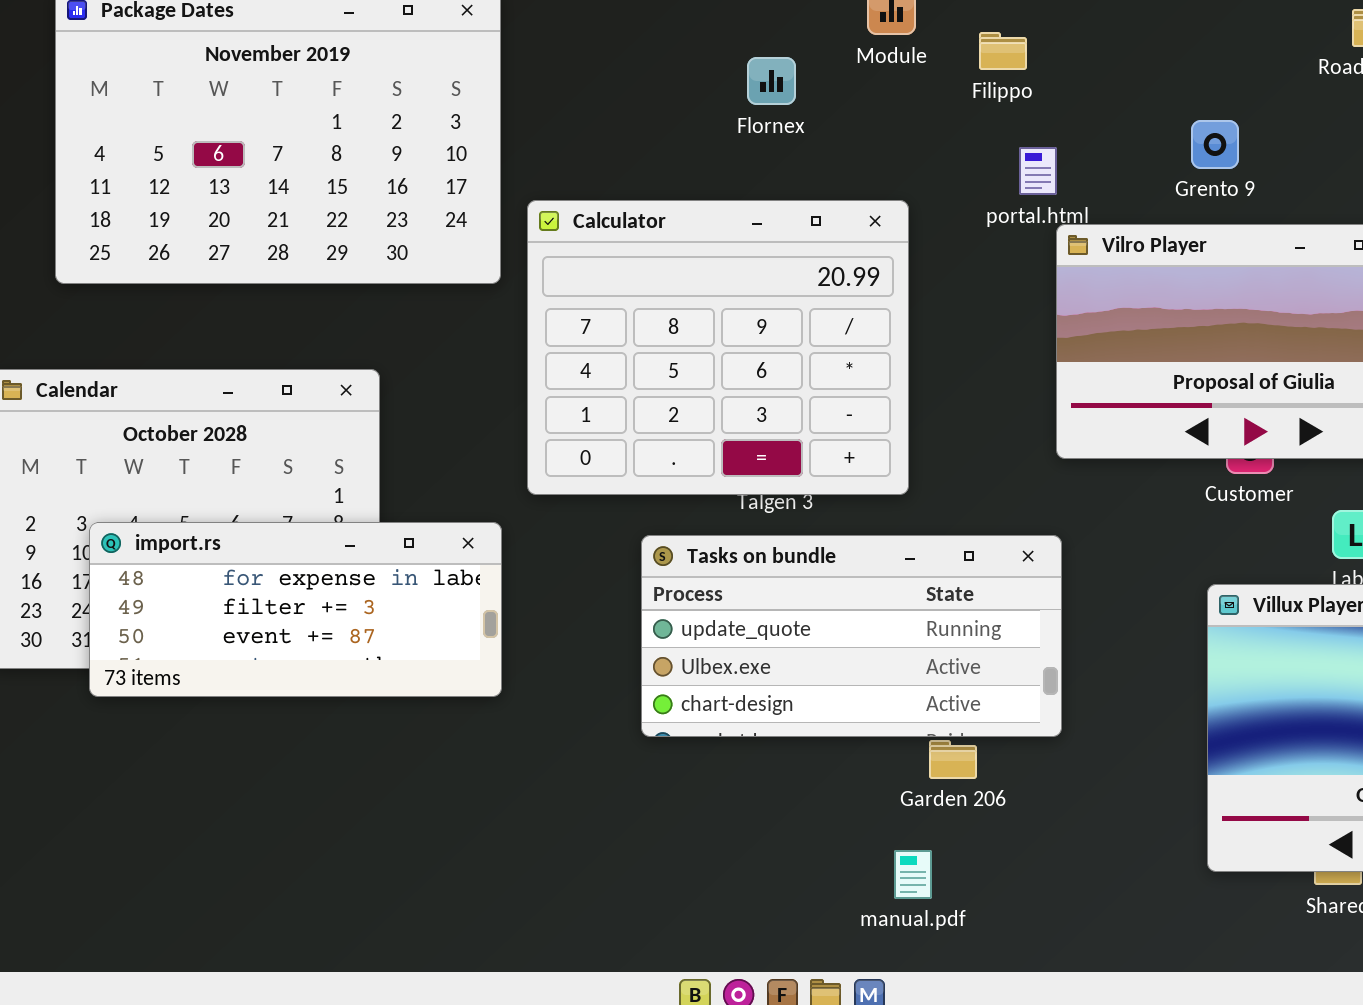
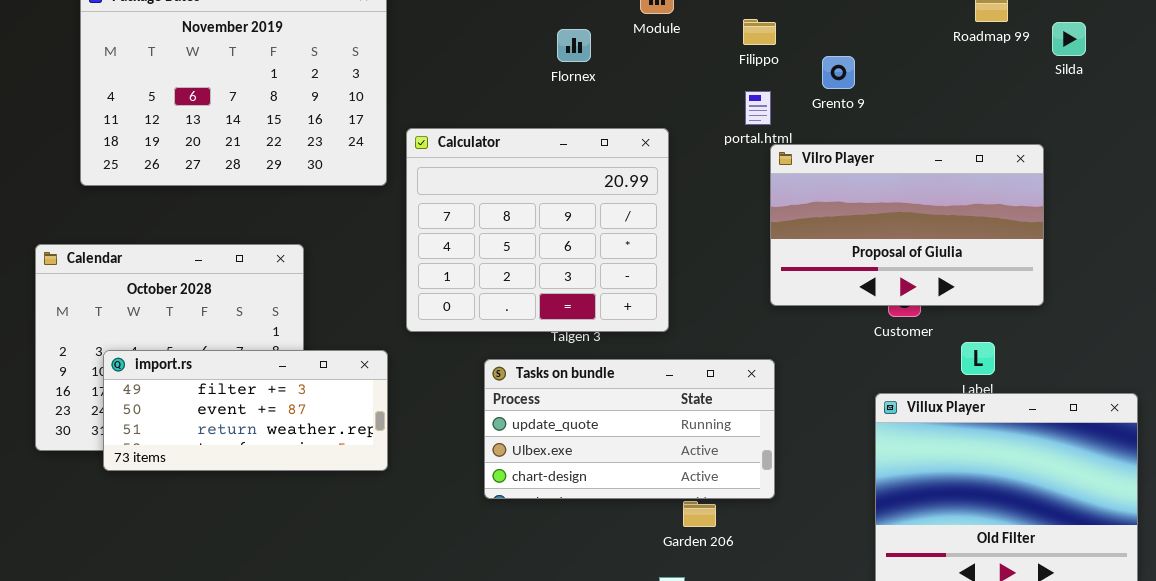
Filippo: [979,32,1027,70] -> [743,19,776,45], moved
Grento 9: [1191,120,1239,169] -> [822,56,855,89], moved
import.rs: [89,522,502,697] -> [103,350,388,471], scrolled down 1 row

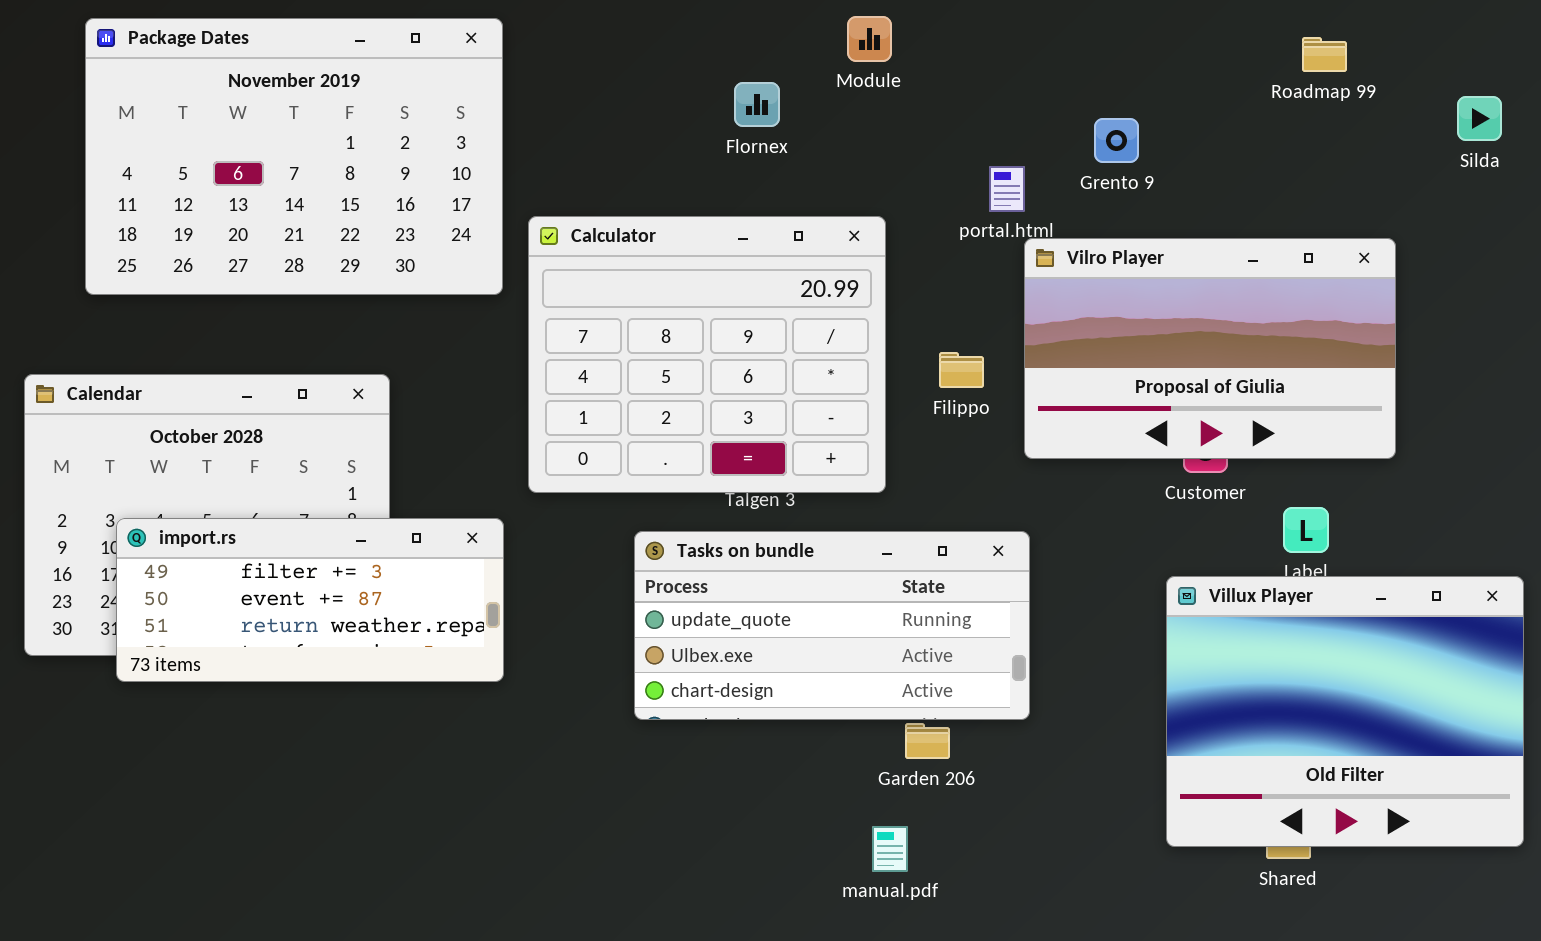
Filippo: [743,19,776,45] -> [939,352,984,388], moved
Silda: [1052,22,1086,56] -> [1457,96,1502,141], moved

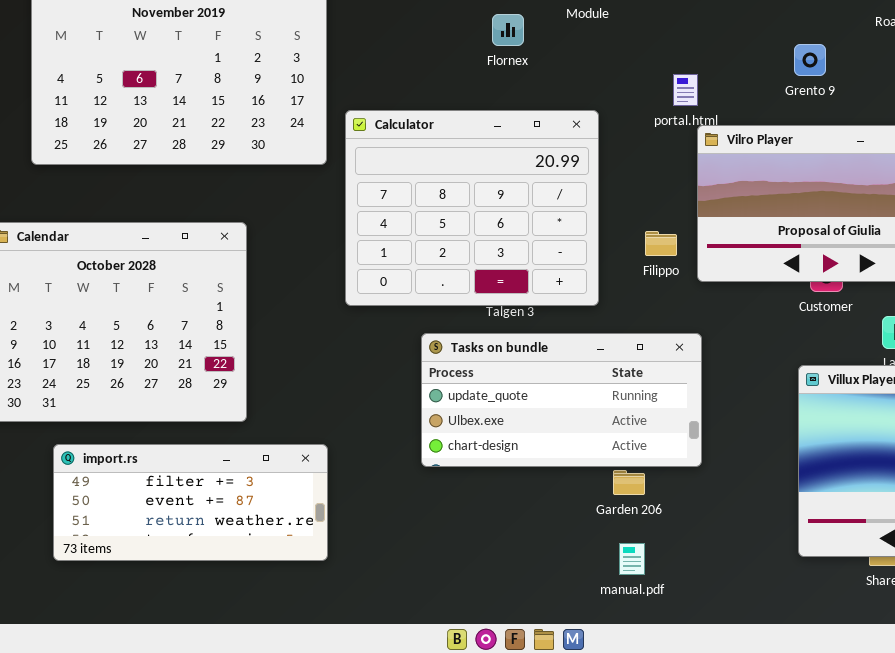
Grento 9: [1094,118,1139,163] -> [794,44,826,76], moved
Filippo: [939,352,984,388] -> [645,231,677,256], moved
import.rs: [116,518,504,682] -> [53,444,328,561], moved
manual.pdf: [872,826,908,872] -> [619,543,645,575], moved

